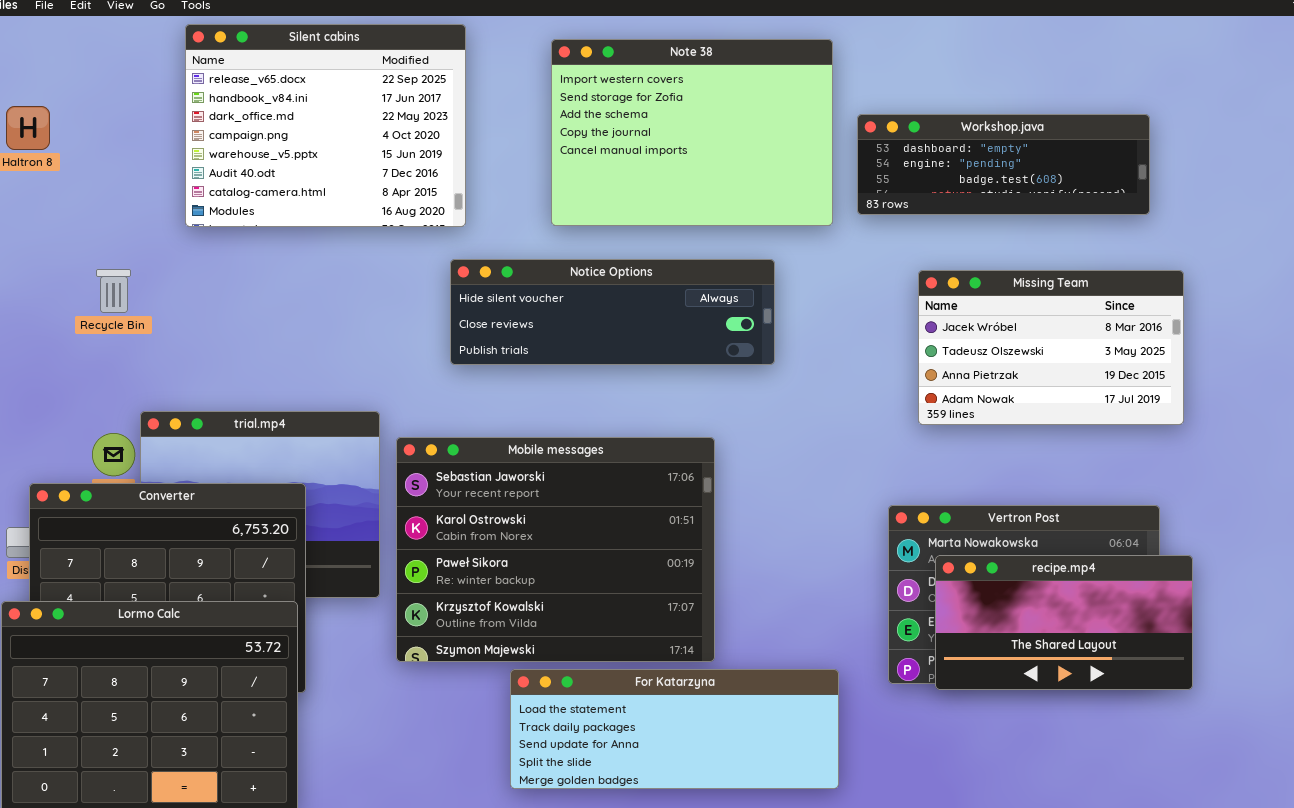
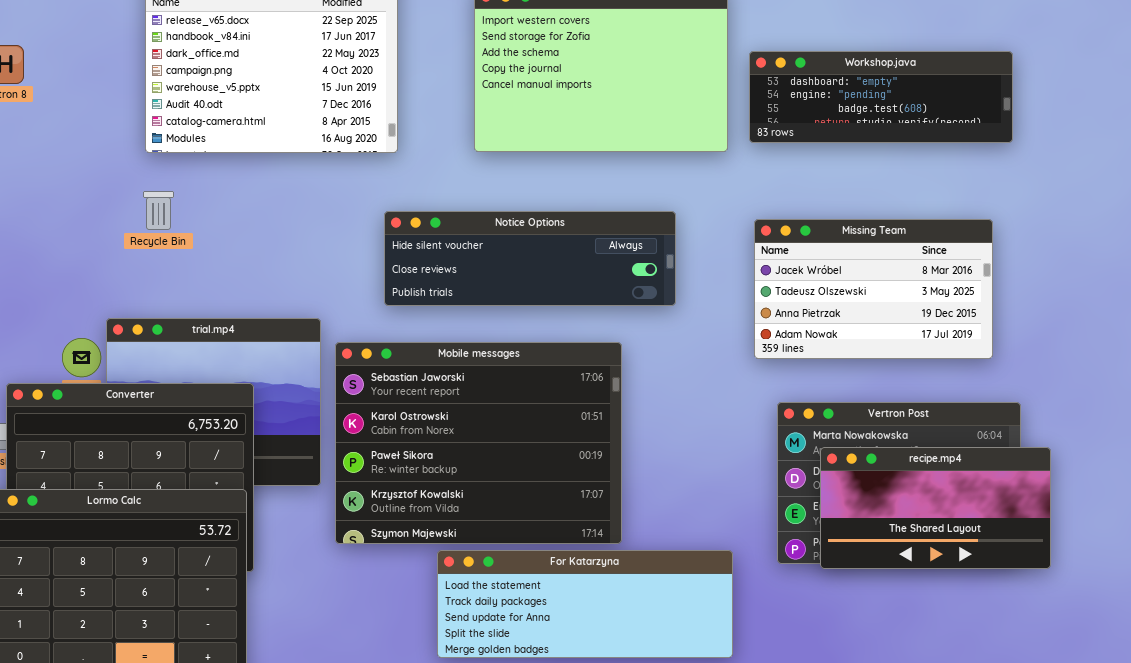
Notice Options: [450,259,775,365] -> [384,211,676,306], moved
Recycle Bin: [96,269,131,313] -> [143,191,174,230], moved
Missing Team: [918,270,1184,425] -> [754,219,993,359], moved

